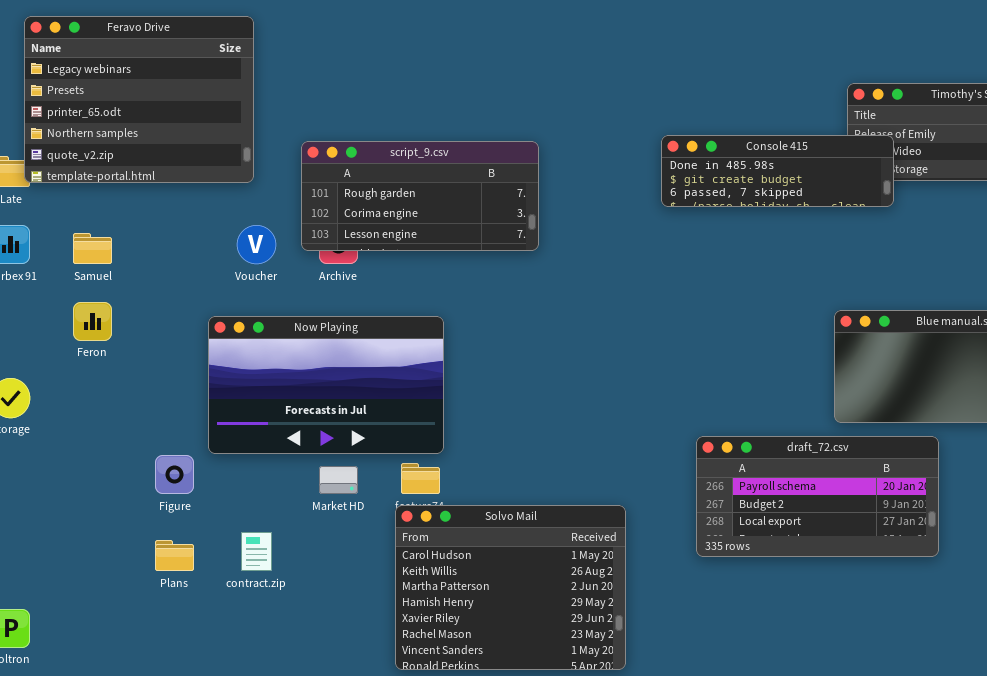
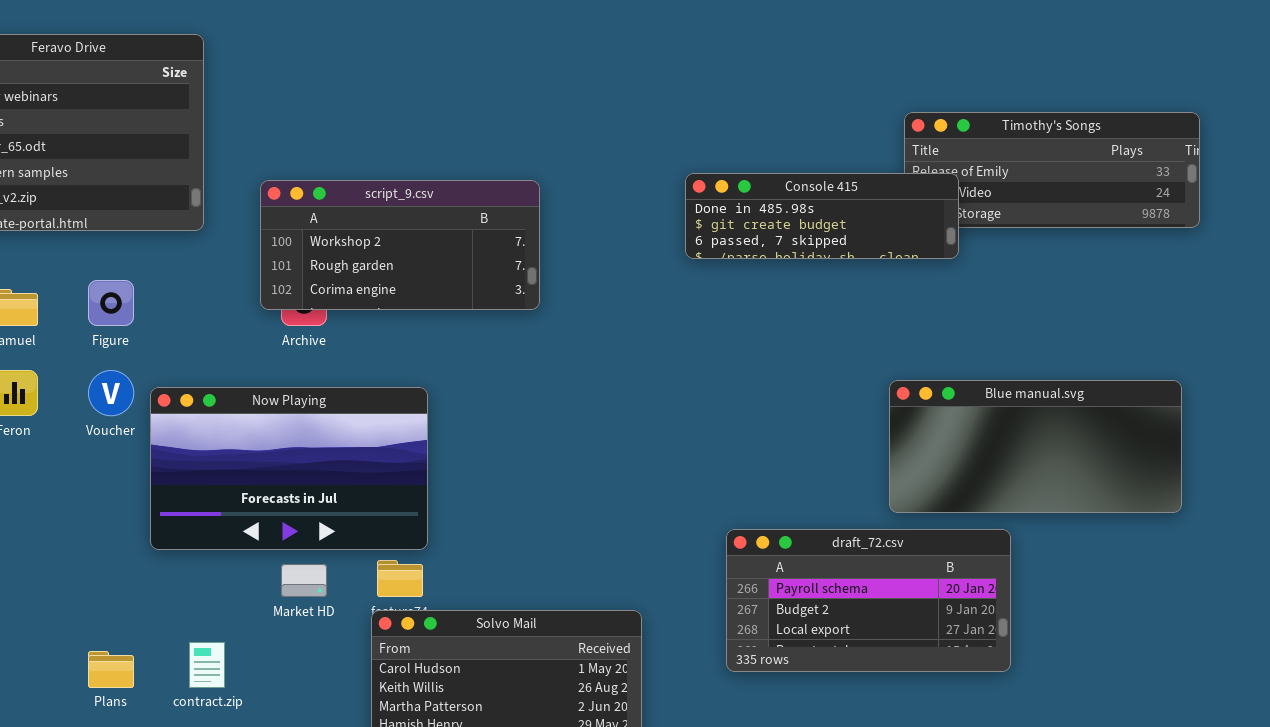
script_9.csv: [301,141,539,251] -> [260,180,540,310], scrolled up 1 row
Voucher: [237,225,276,264] -> [88,370,134,416], moved
Figure: [155,455,194,494] -> [88,280,134,326], moved

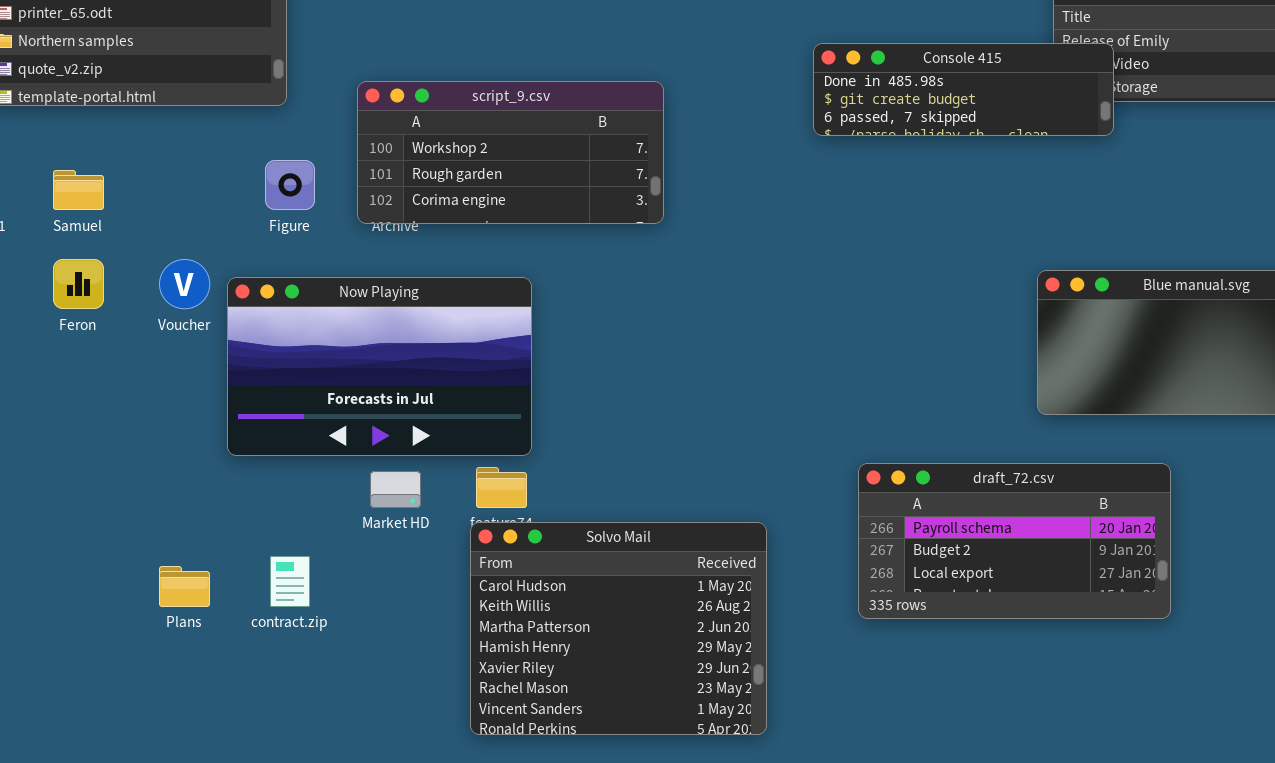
script_9.csv: [260,180,540,310] -> [357,81,664,224], moved
Figure: [88,280,134,326] -> [265,160,315,210], moved
draft_72.csv: [726,529,1011,672] -> [858,463,1171,619], moved

